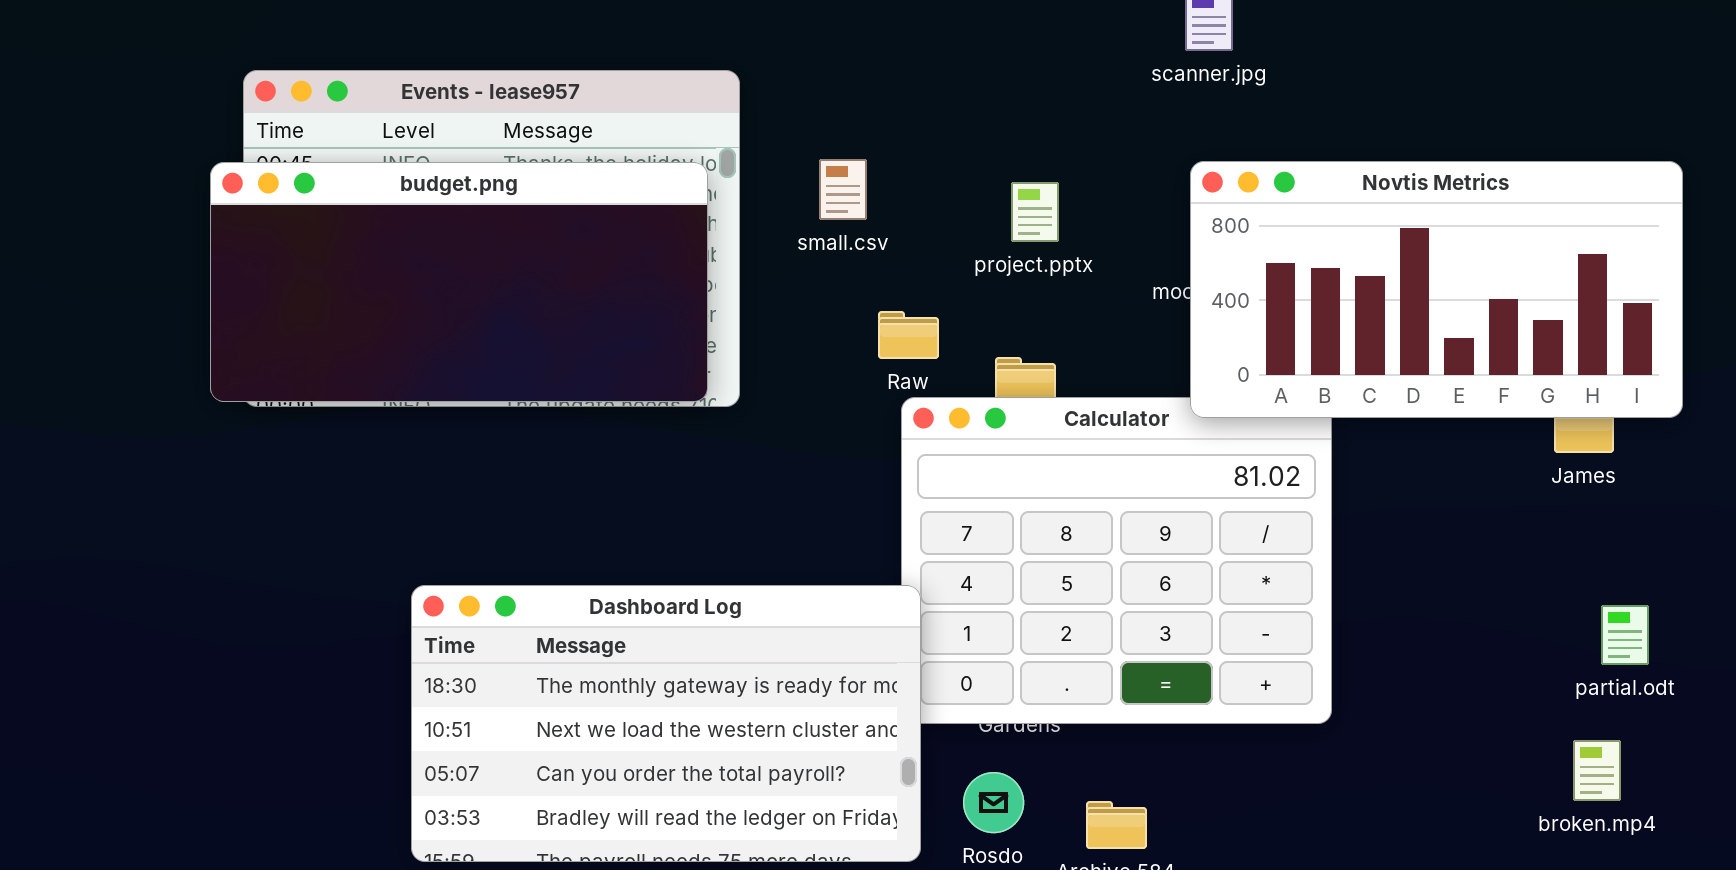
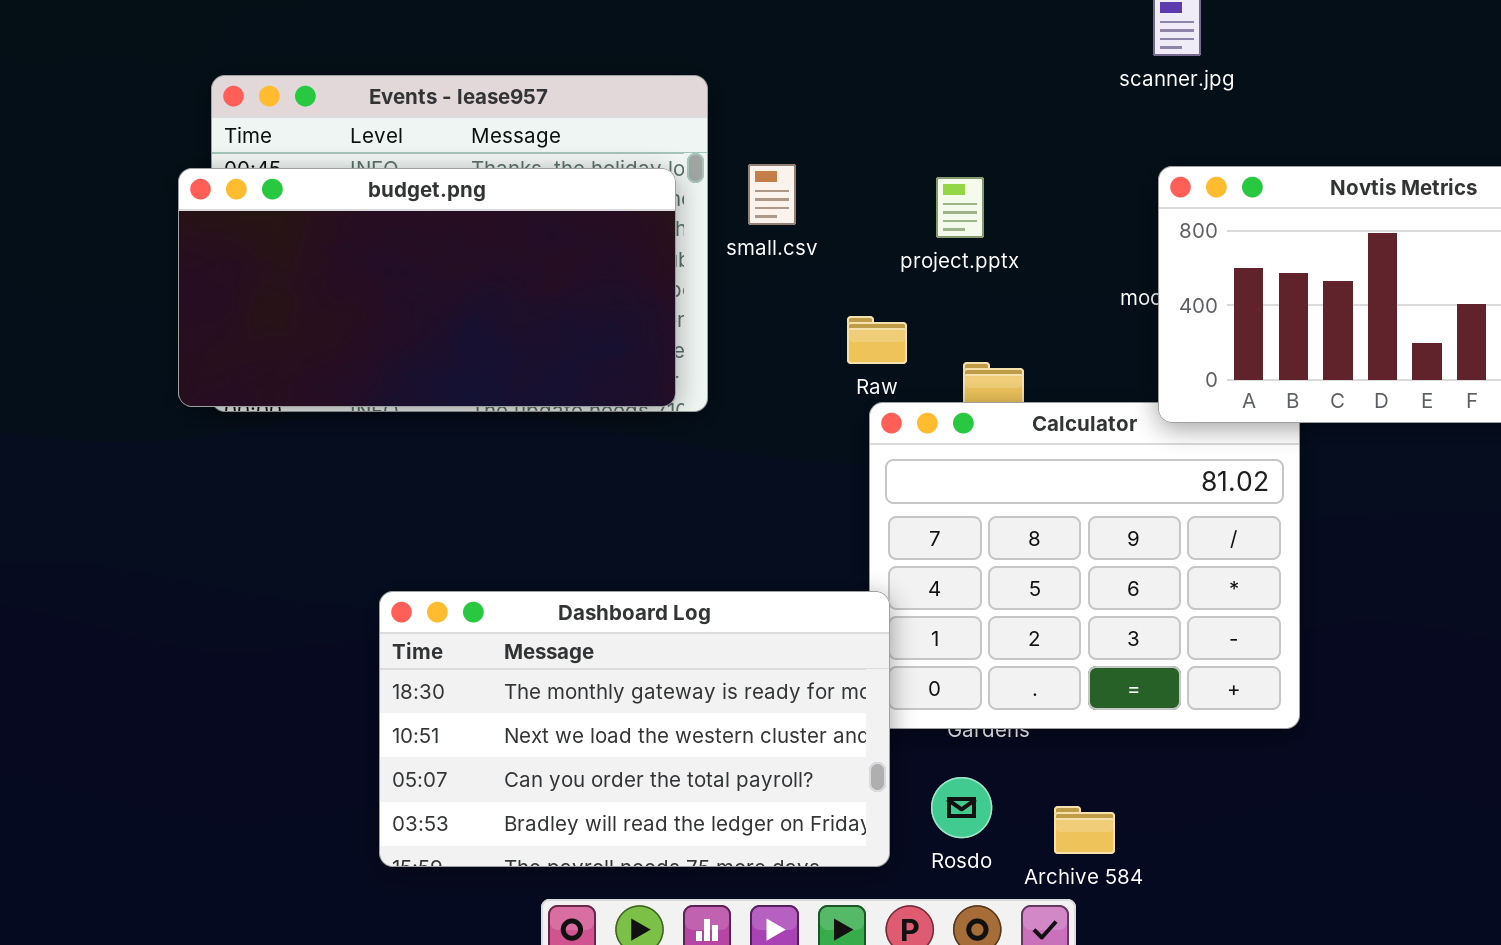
small.csv: [819,159,867,220] -> [748,164,796,225], moved
project.pptx: [1011,182,1059,242] -> [936,177,984,238], moved

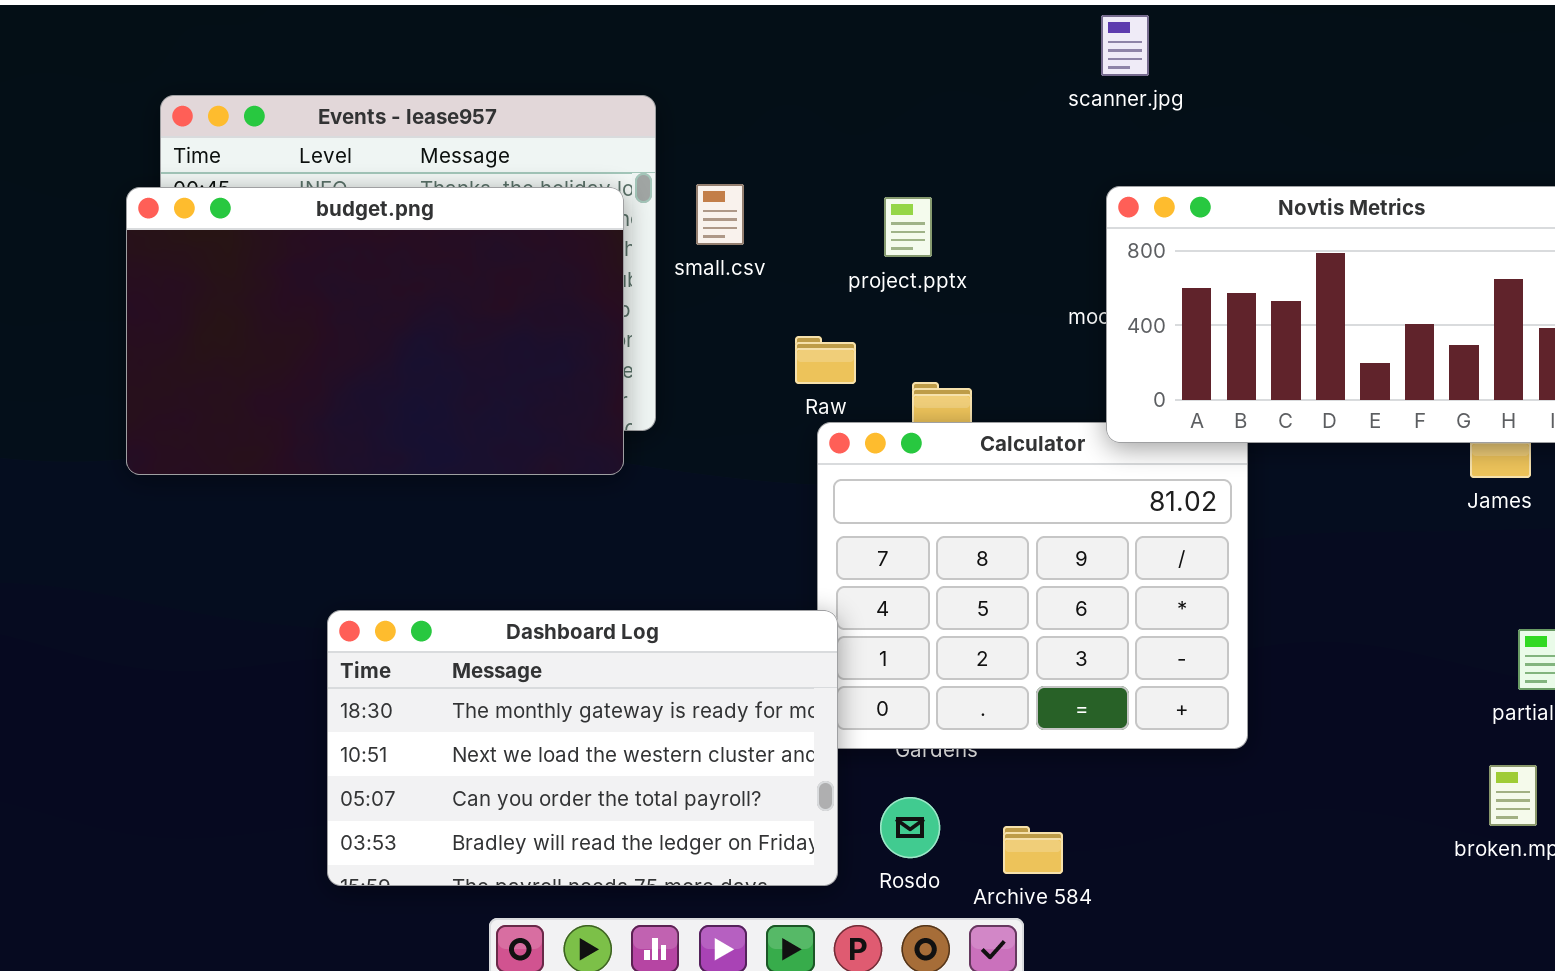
budget.png: [178,168,676,407] -> [126,187,624,475], resized

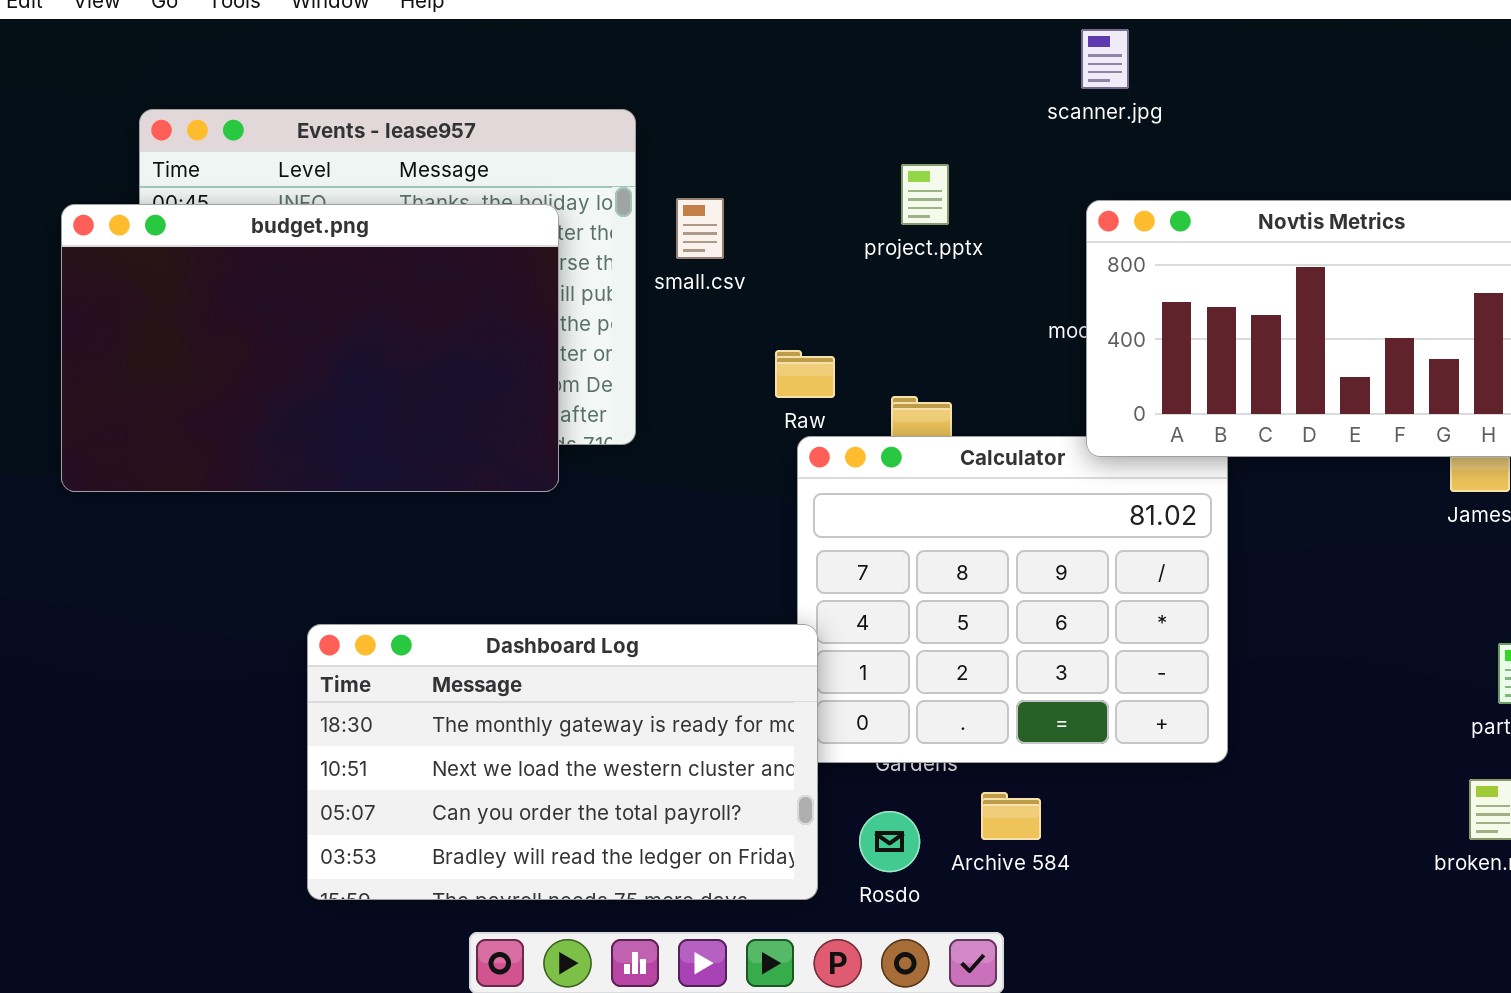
budget.png: [126,187,624,475] -> [61,204,559,492], moved
project.pptx: [884,197,932,257] -> [901,164,949,225], moved
Archive 584: [1003,826,1063,874] -> [981,792,1041,840], moved

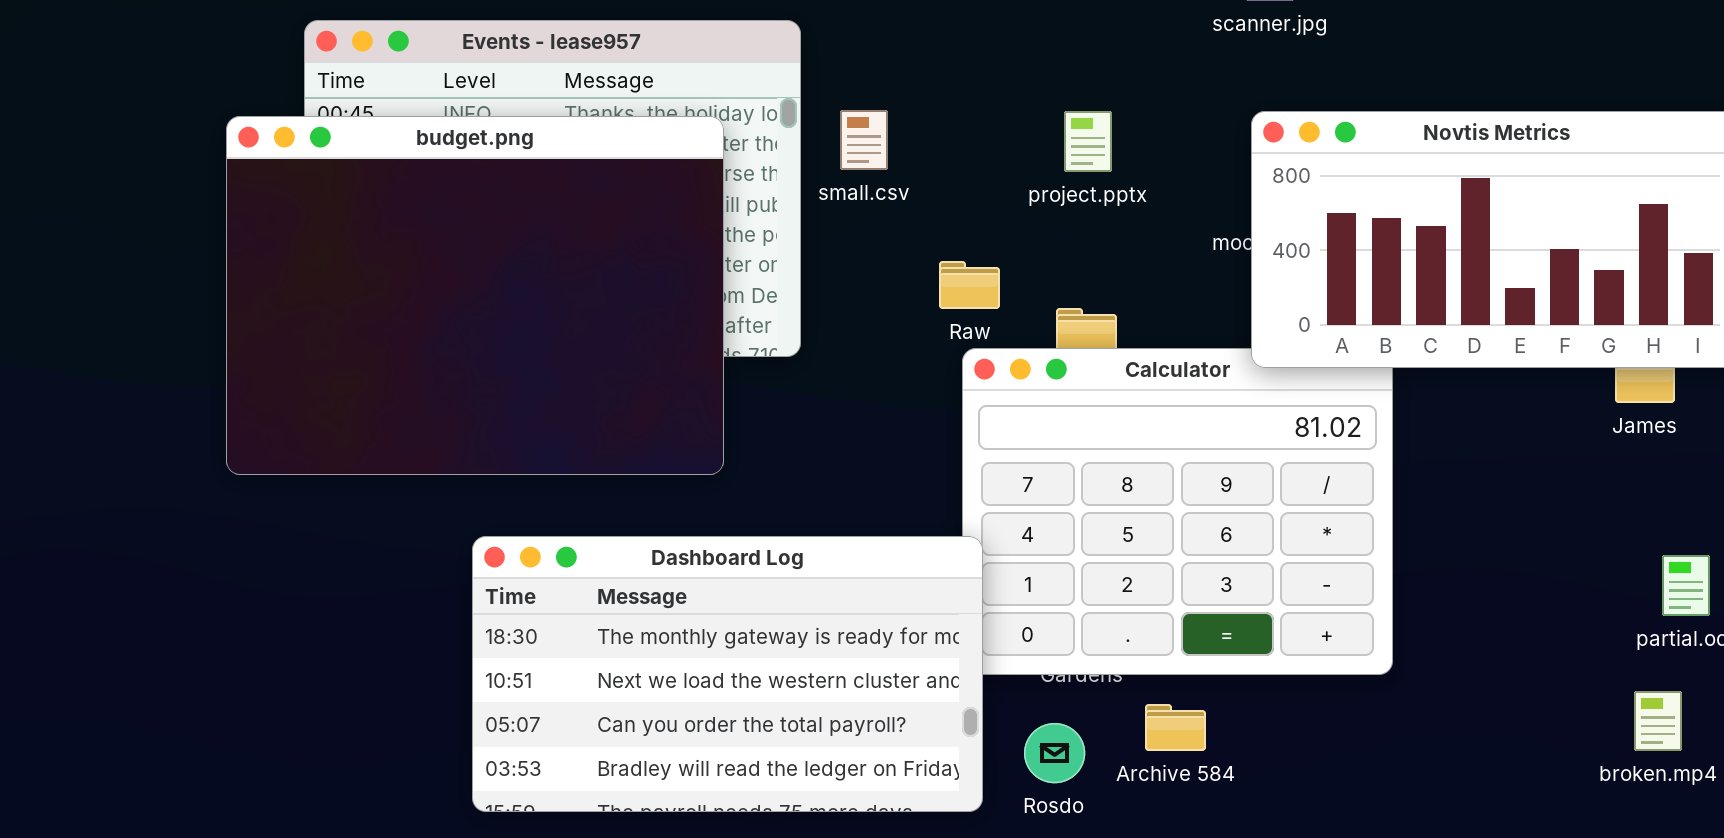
project.pptx: [901,164,949,225] -> [1064,111,1112,172], moved
budget.png: [61,204,559,492] -> [226,116,724,475], resized

